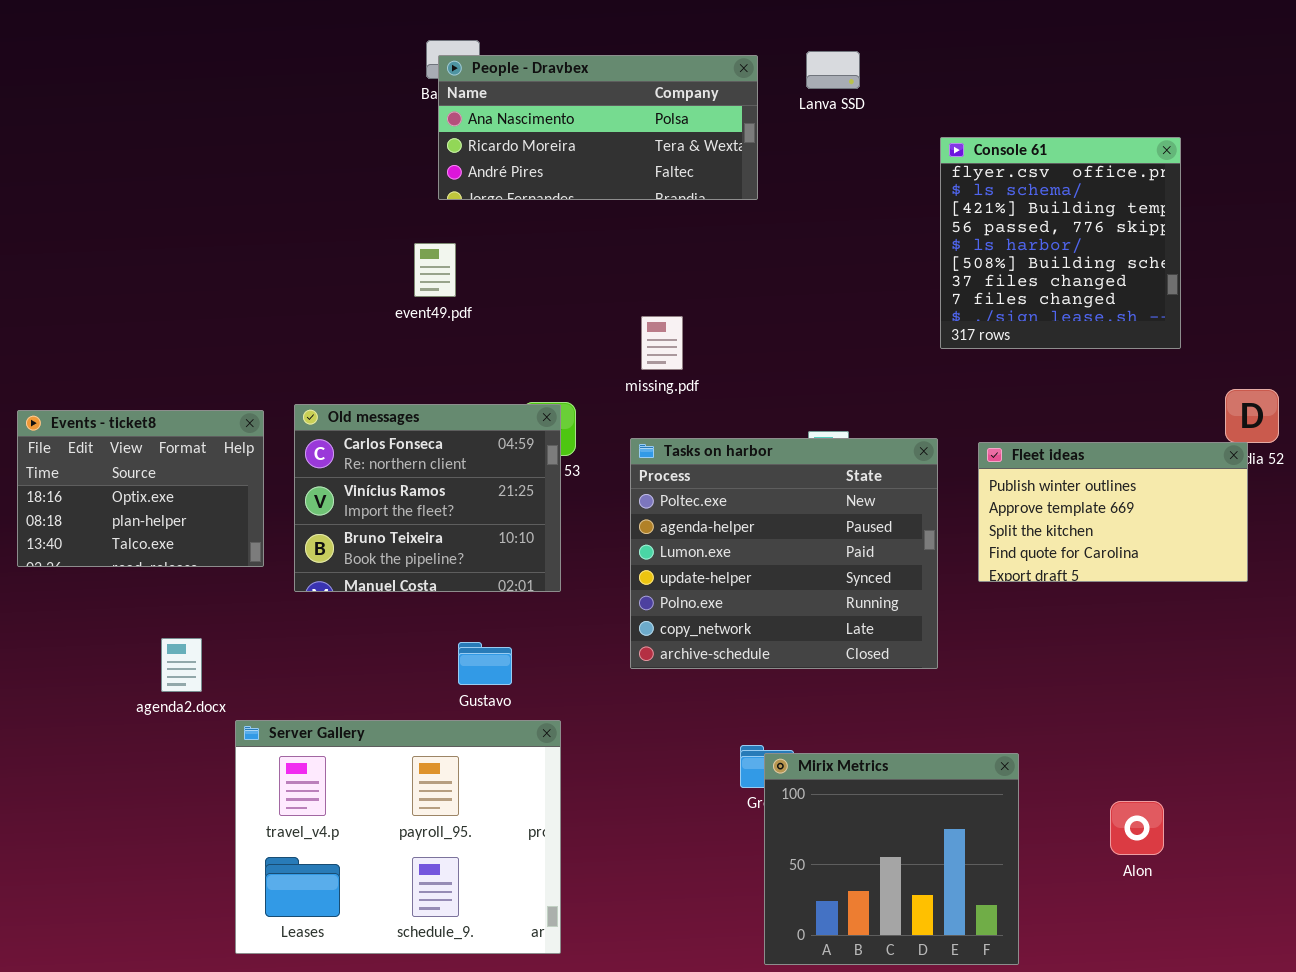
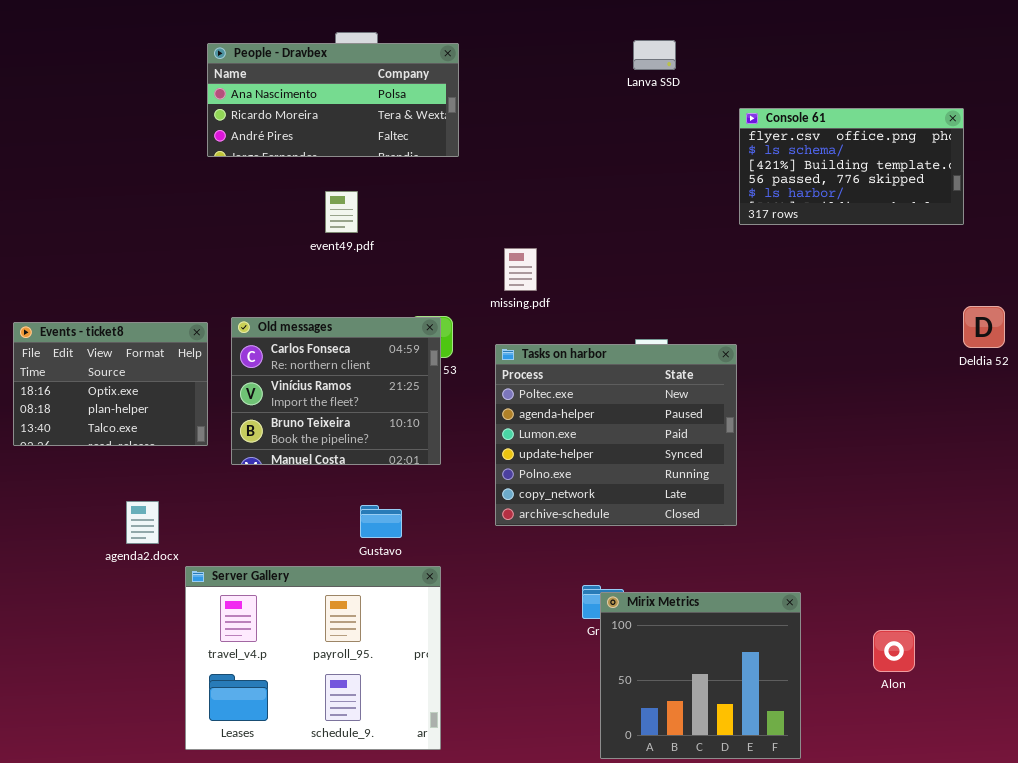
People - Dravbex: [438,55,758,200] -> [207,43,459,157], moved
Console 61: [940,137,1181,349] -> [739,108,964,225], resized
Fleet ideas: [978,442,1248,582] -> none, closed

